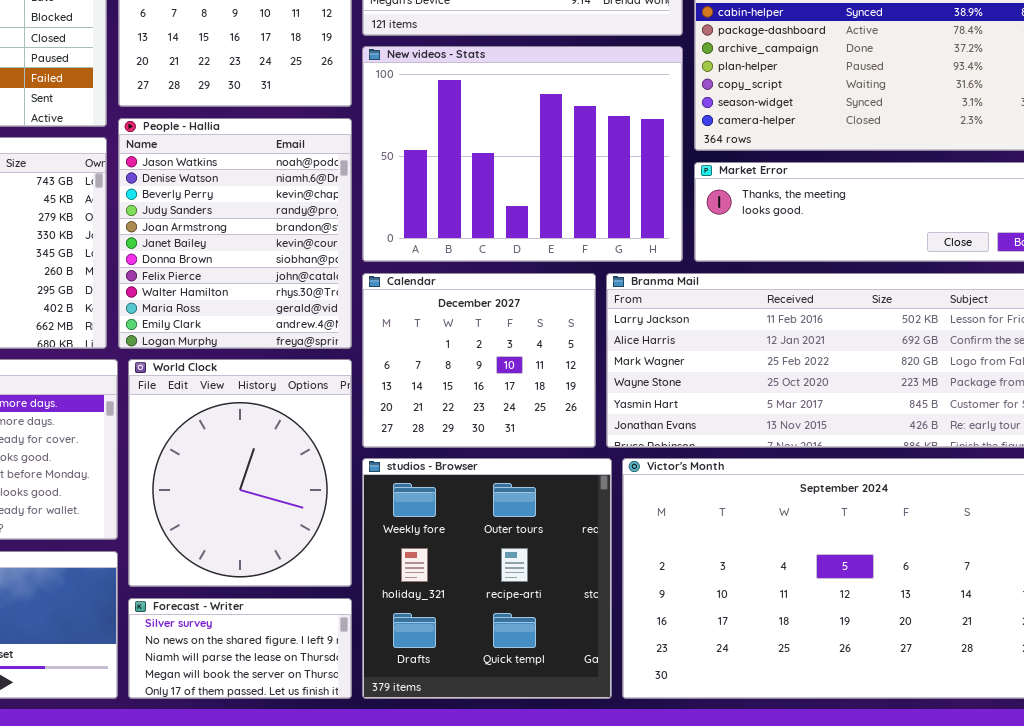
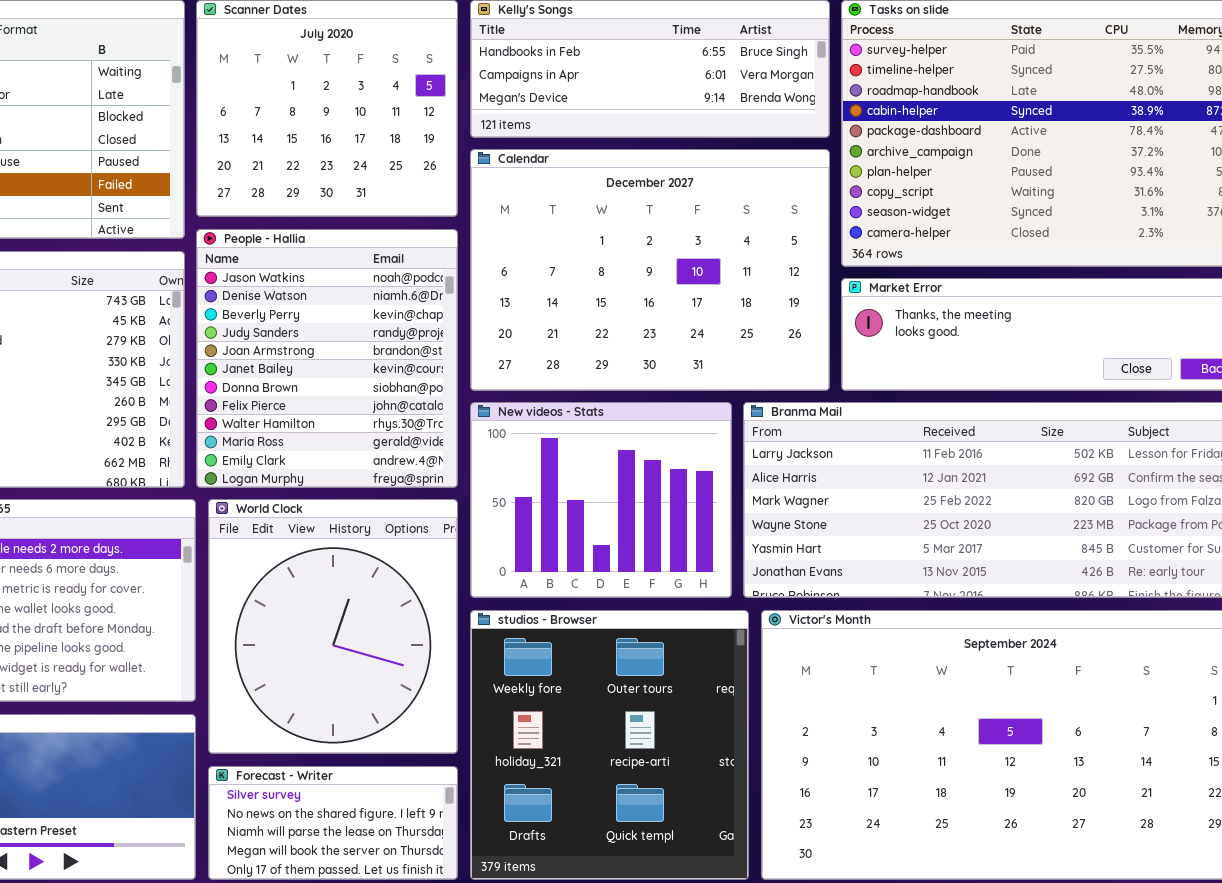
New videos - Stats: [362,46,683,262] -> [470,402,732,598], moved, resized
Calendar: [362,273,596,448] -> [470,149,830,391], moved, resized

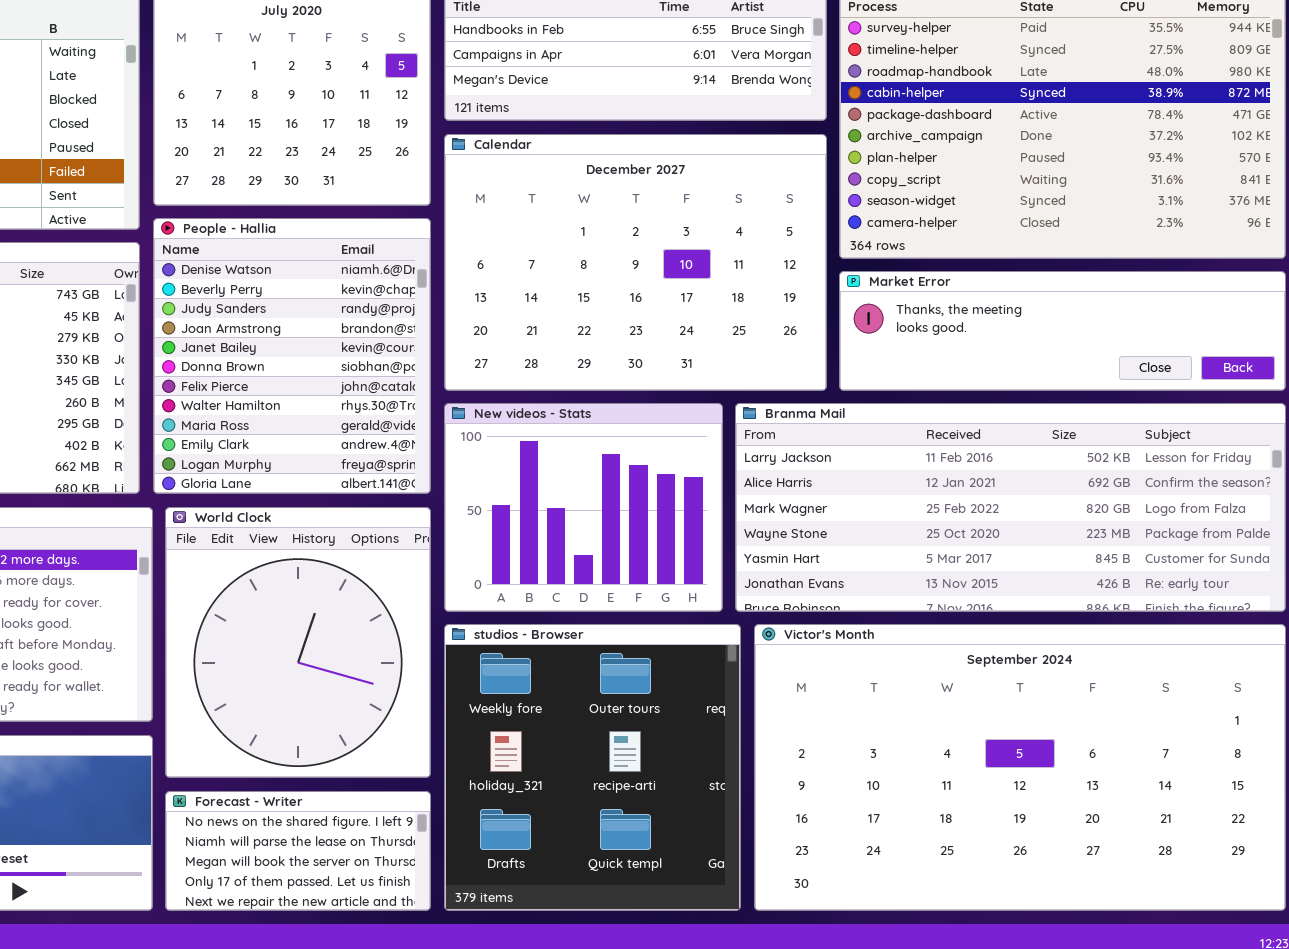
People - Hallia: [196,229,458,488] -> [153,218,431,494], scrolled down 1 row
Forecast - Writer: [208,766,458,880] -> [165,791,431,911], scrolled down 1 row

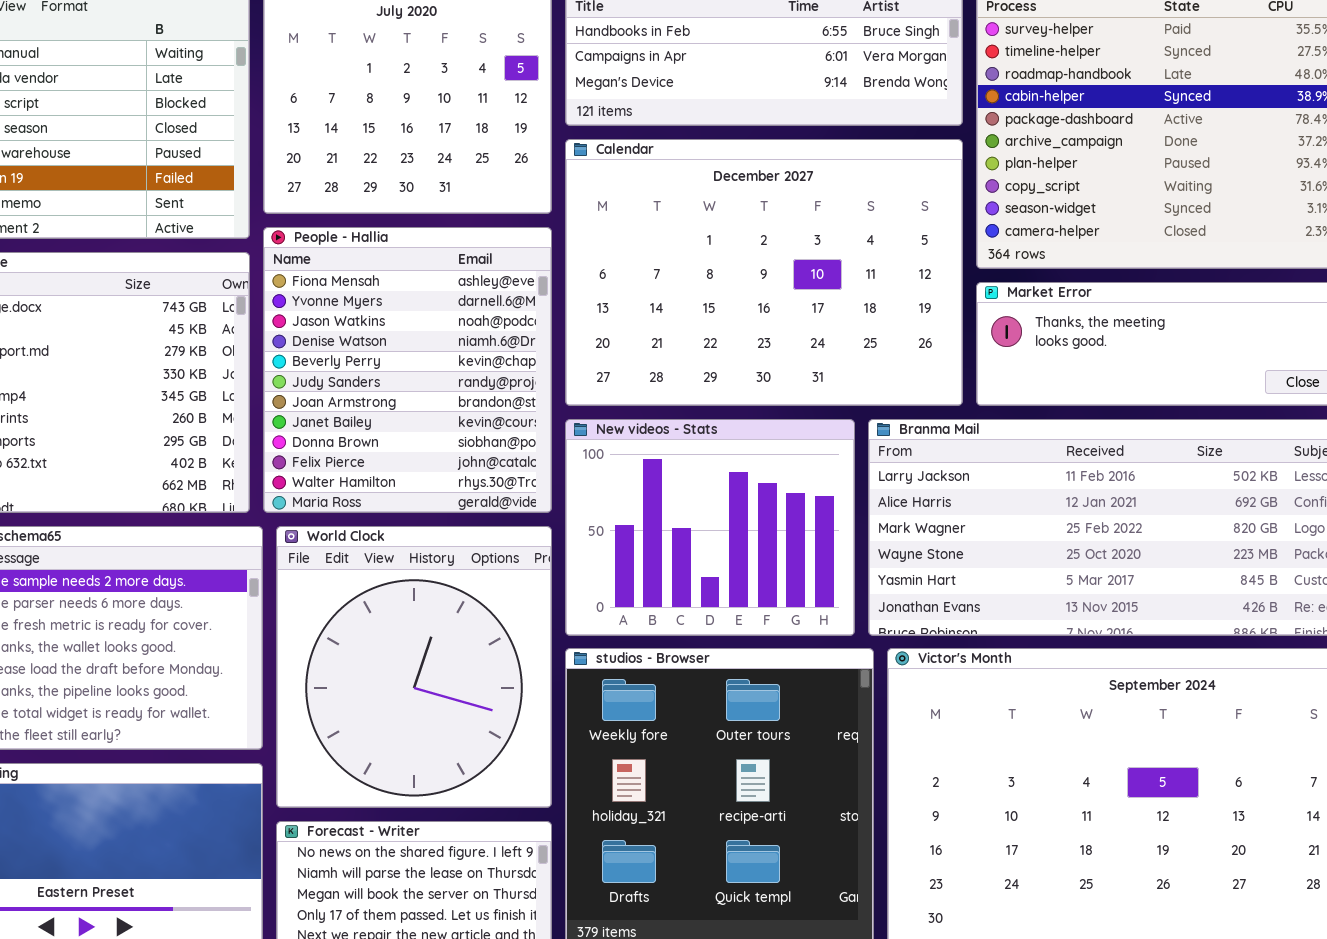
People - Hallia: [153,218,431,494] -> [263,227,552,513], scrolled up 3 rows

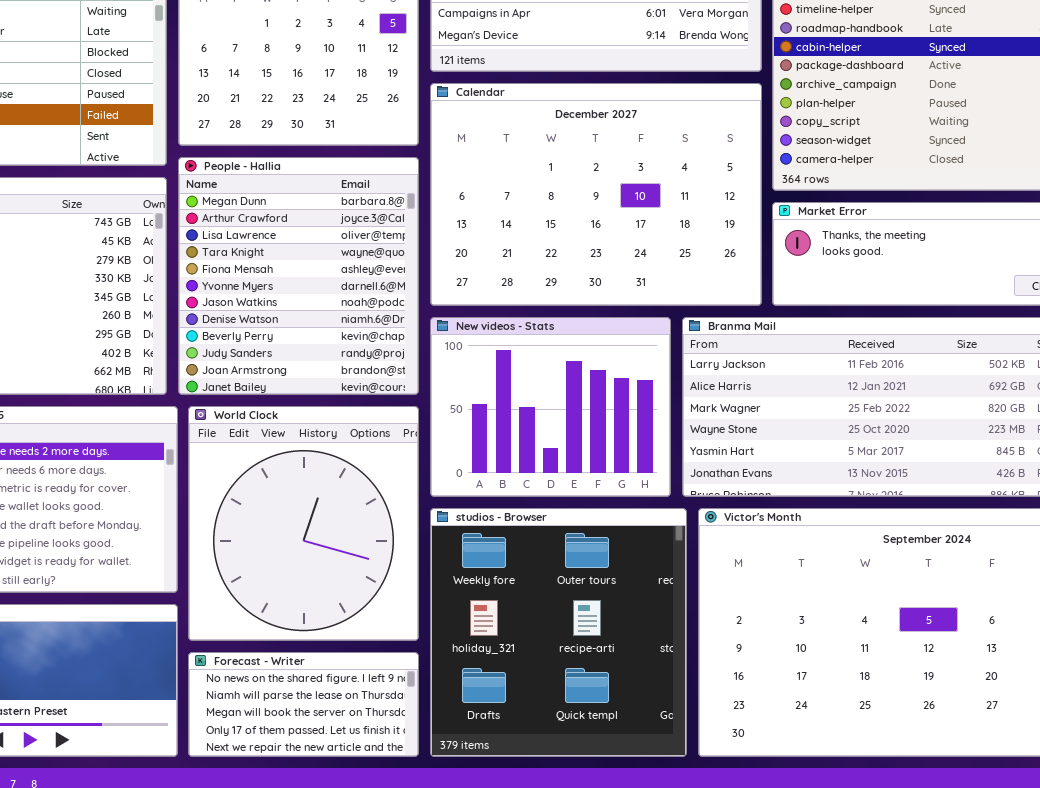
People - Hallia: [263,227,552,513] -> [178,157,419,395], scrolled up 4 rows

